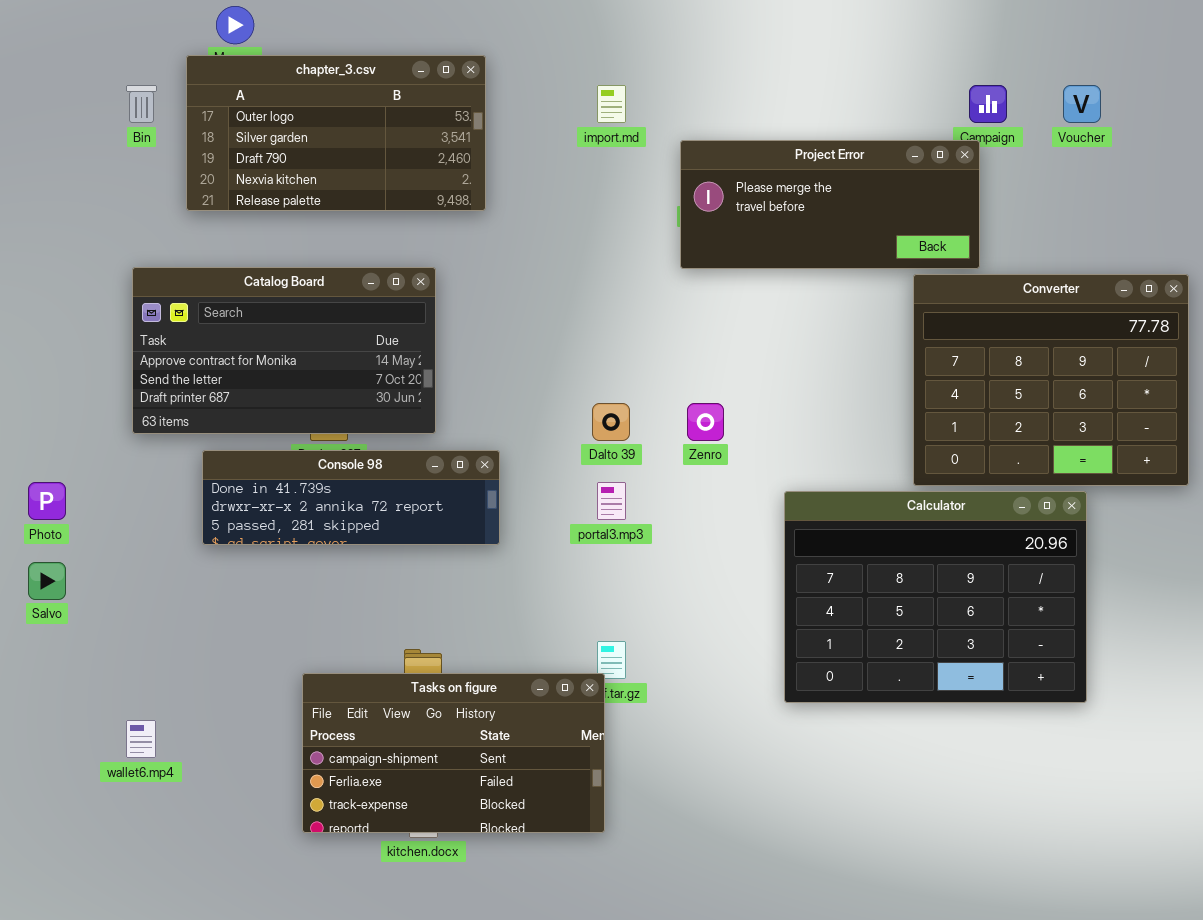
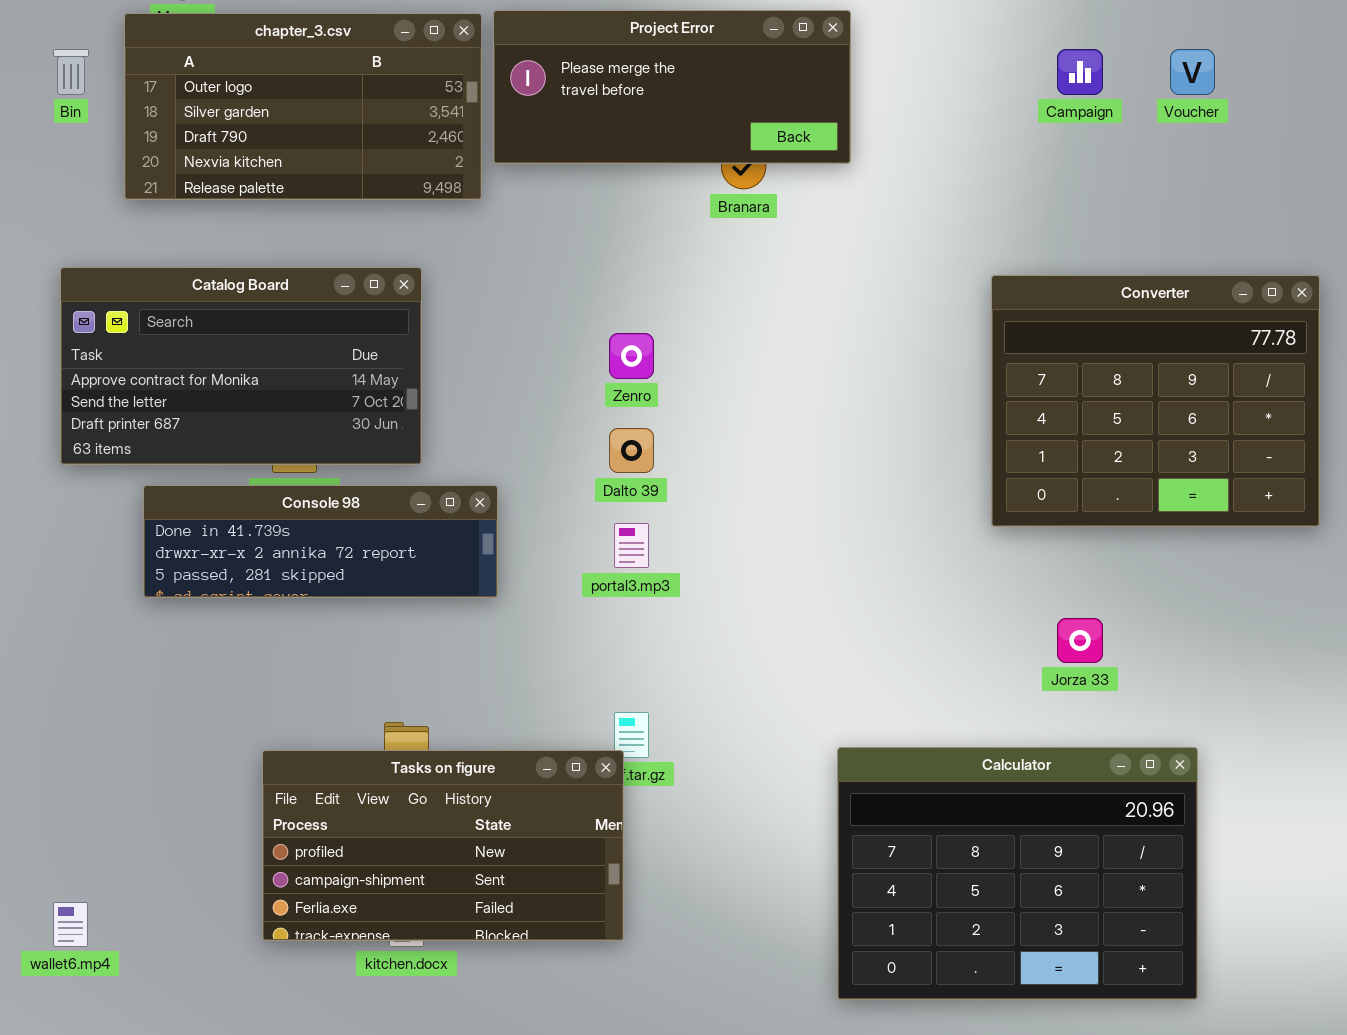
Project Error: [680,140,980,269] -> [493,10,851,164], moved
Zenro: [687,403,724,441] -> [609,333,654,379], moved
Calculator: [784,491,1087,703] -> [837,747,1198,1000], moved
Tasks on figure: [302,673,605,833] -> [262,750,624,941], scrolled up 1 row
wallet6.mp4: [126,720,156,758] -> [53,902,88,947], moved

